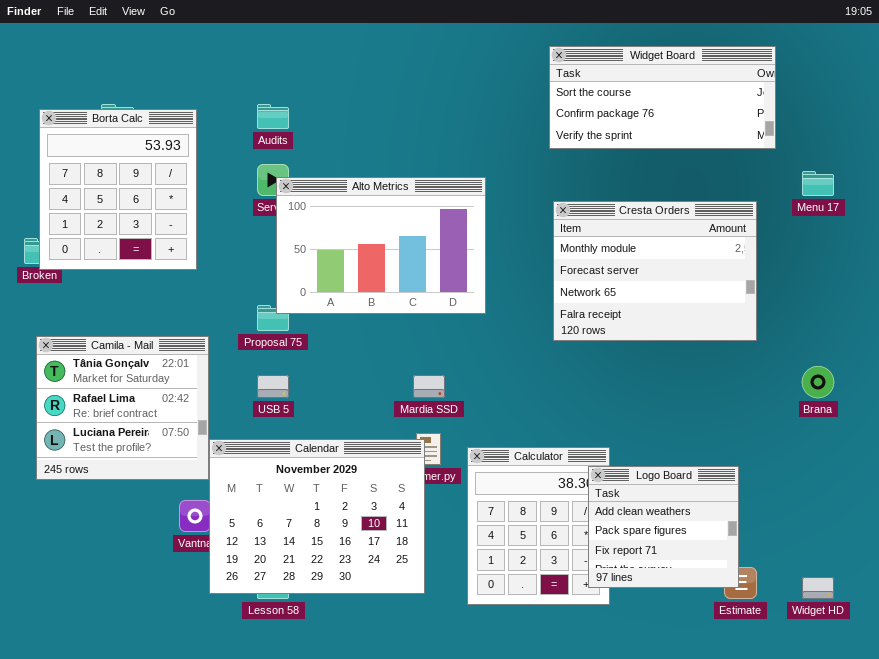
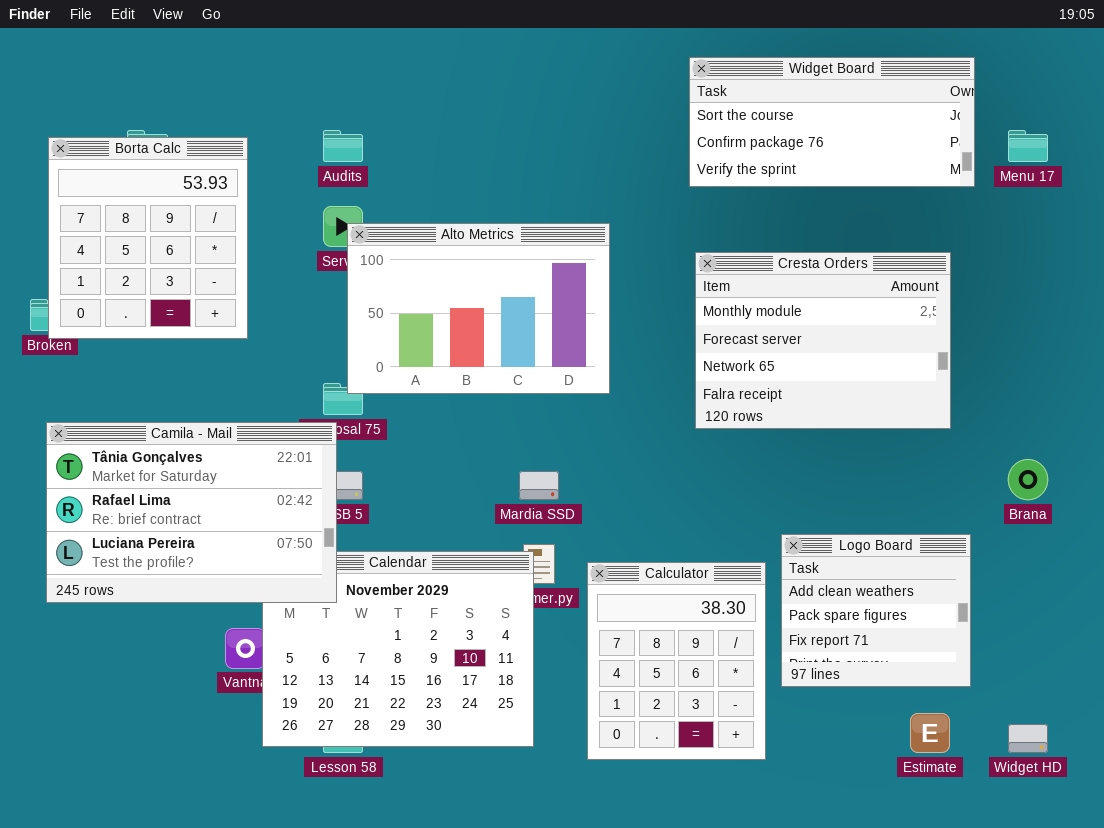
Menu 17: [802,171,834,196] -> [1008,130,1048,162], moved
Camila - Mail: [36,336,209,480] -> [46,422,337,603], resized
Logo Board: [588,466,739,588] -> [781,534,971,687], moved

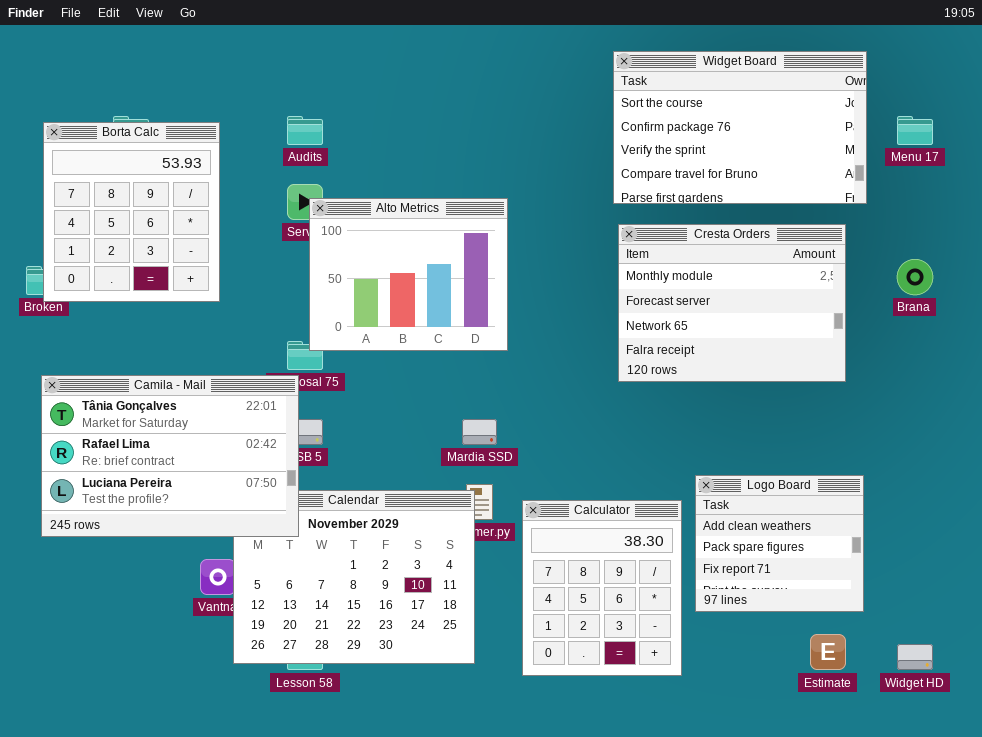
Widget Board: [689,57,975,187] -> [613,51,867,204], resized
Alto Metrics: [347,223,610,394] -> [309,198,508,351], resized
Brana: [1008,459,1048,500] -> [897,259,933,295], moved

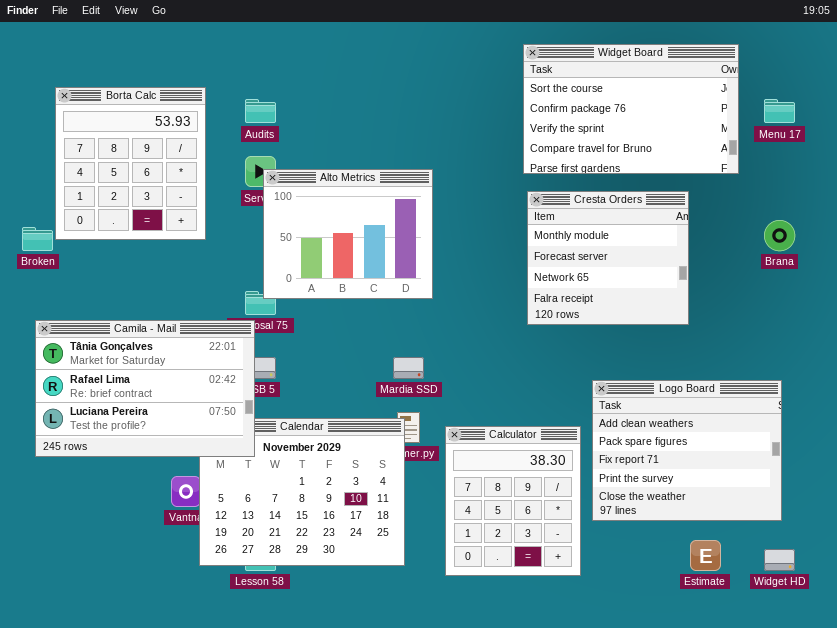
Borta Calc: [43,122,220,302] -> [55,87,206,240], moved
Cresta Orders: [618,224,846,382] -> [527,191,689,325], resized
Logo Board: [695,475,864,612] -> [592,380,782,521], resized

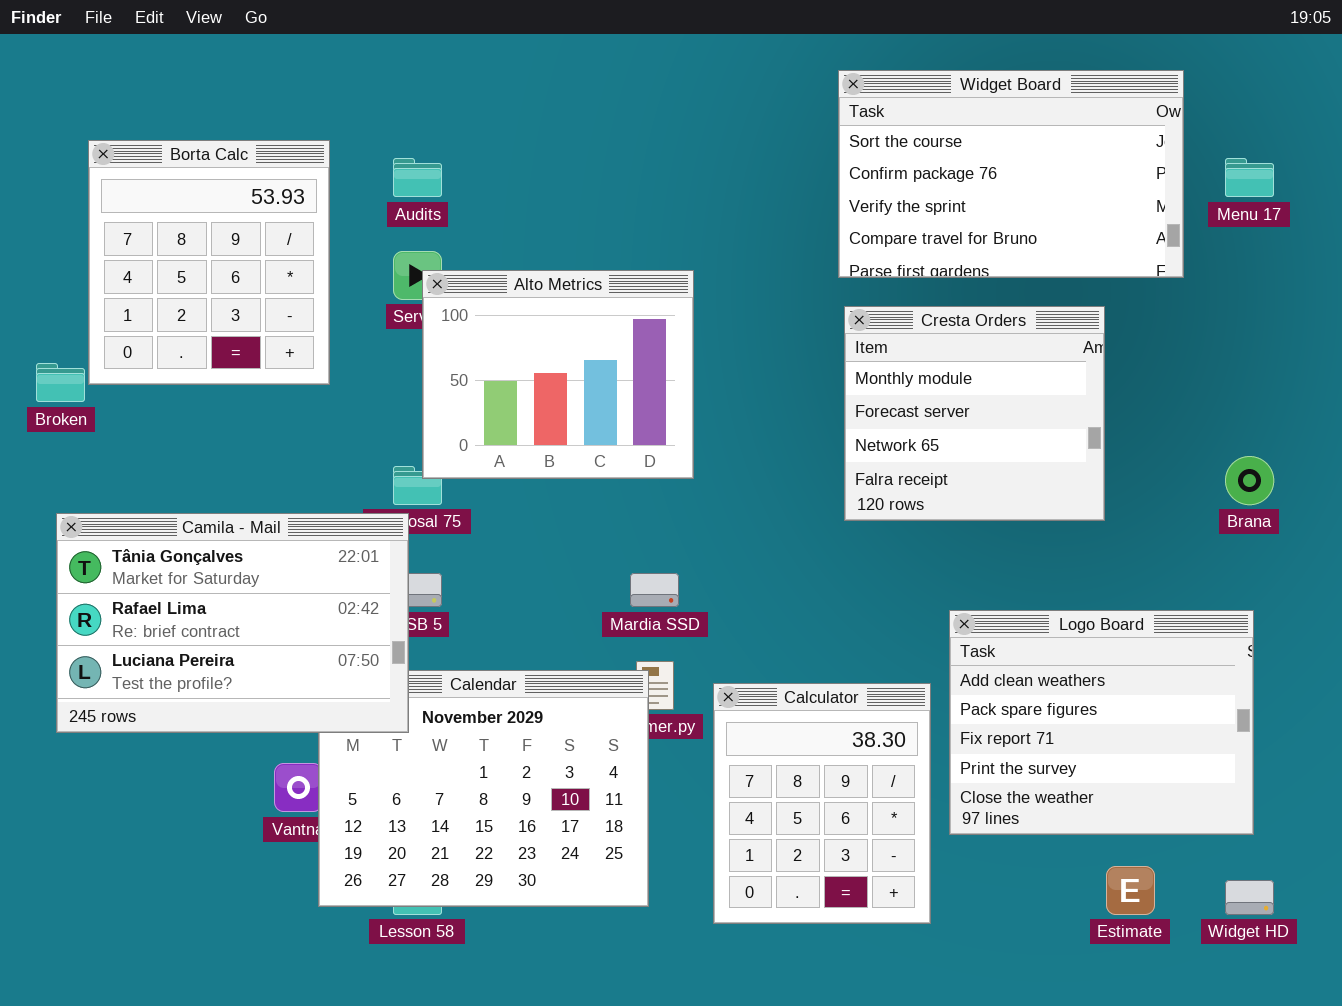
Brana: [764,220,795,251] -> [1225,456,1274,505], moved

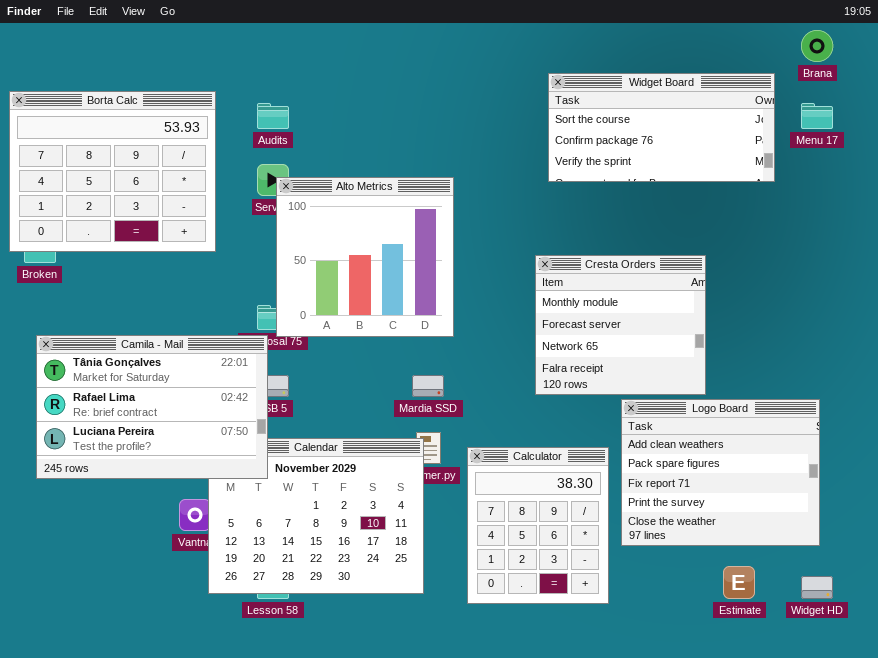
Widget Board: [838,70,1184,278] -> [548,73,775,182], resized
Borta Calc: [88,140,330,385] -> [9,91,216,252], resized
Alto Metrics: [422,270,694,479] -> [276,177,454,337], resized
Cresta Orders: [844,306,1105,521] -> [535,255,706,395], moved
Brana: [1225,456,1274,505] -> [801,30,833,62], moved

